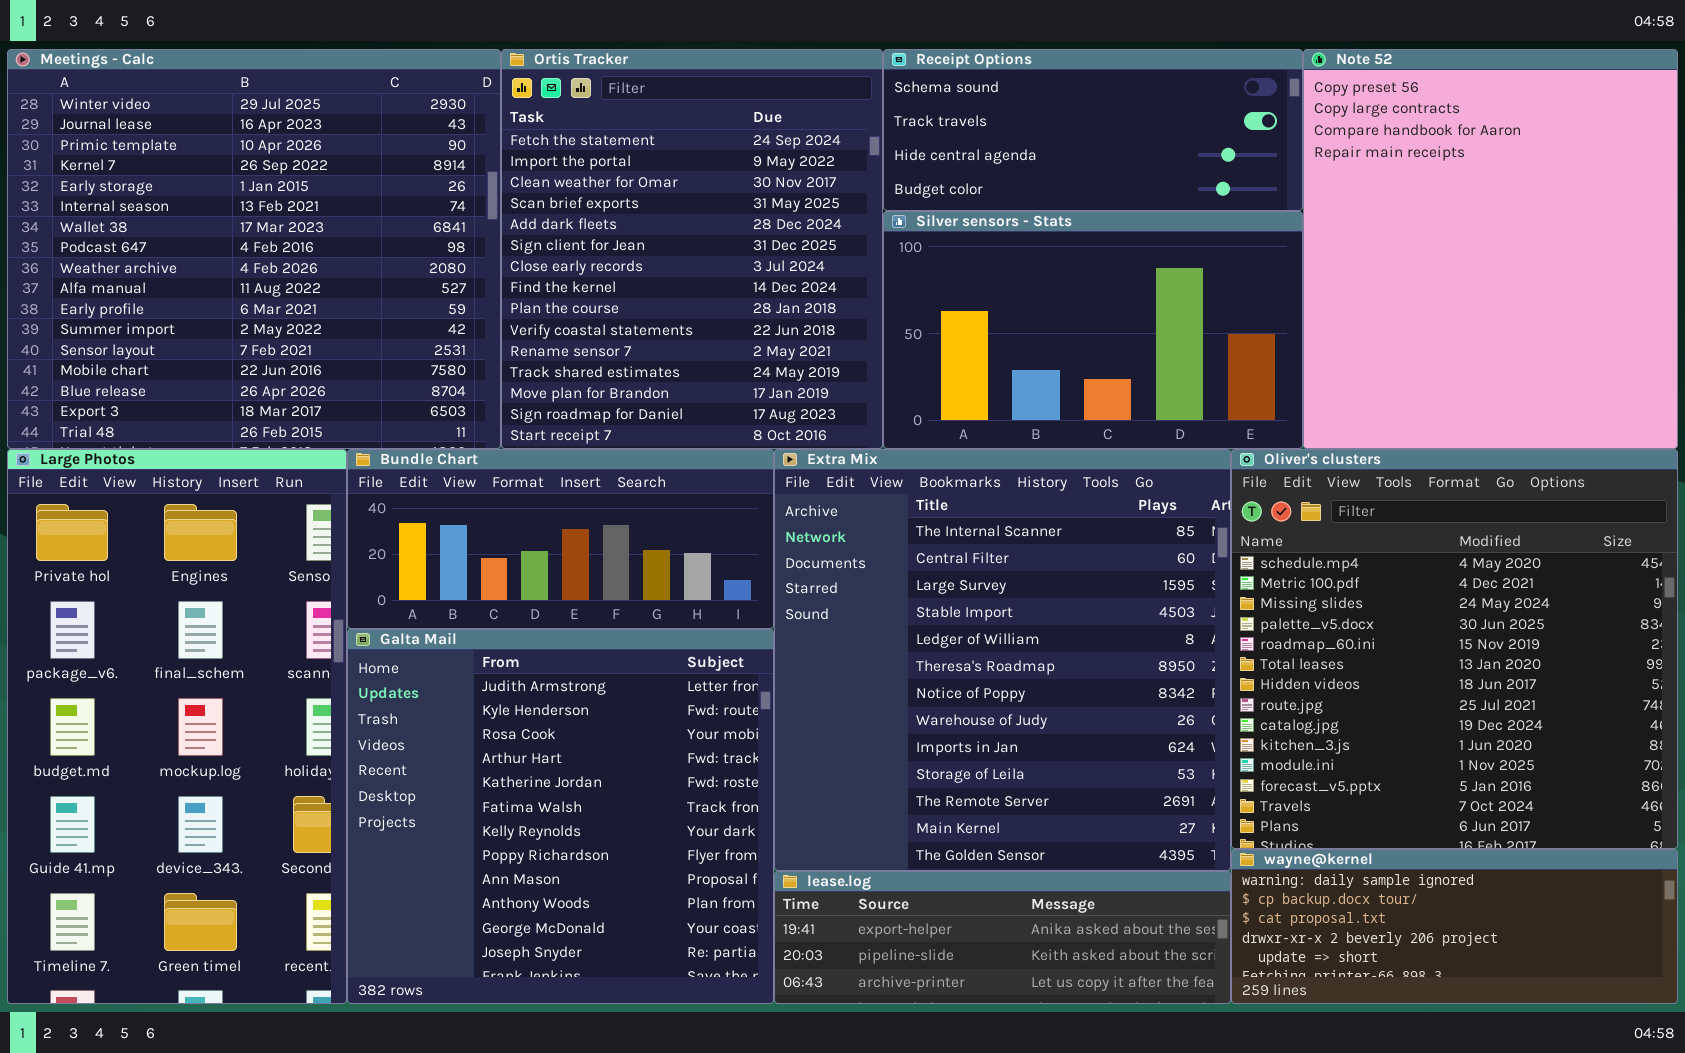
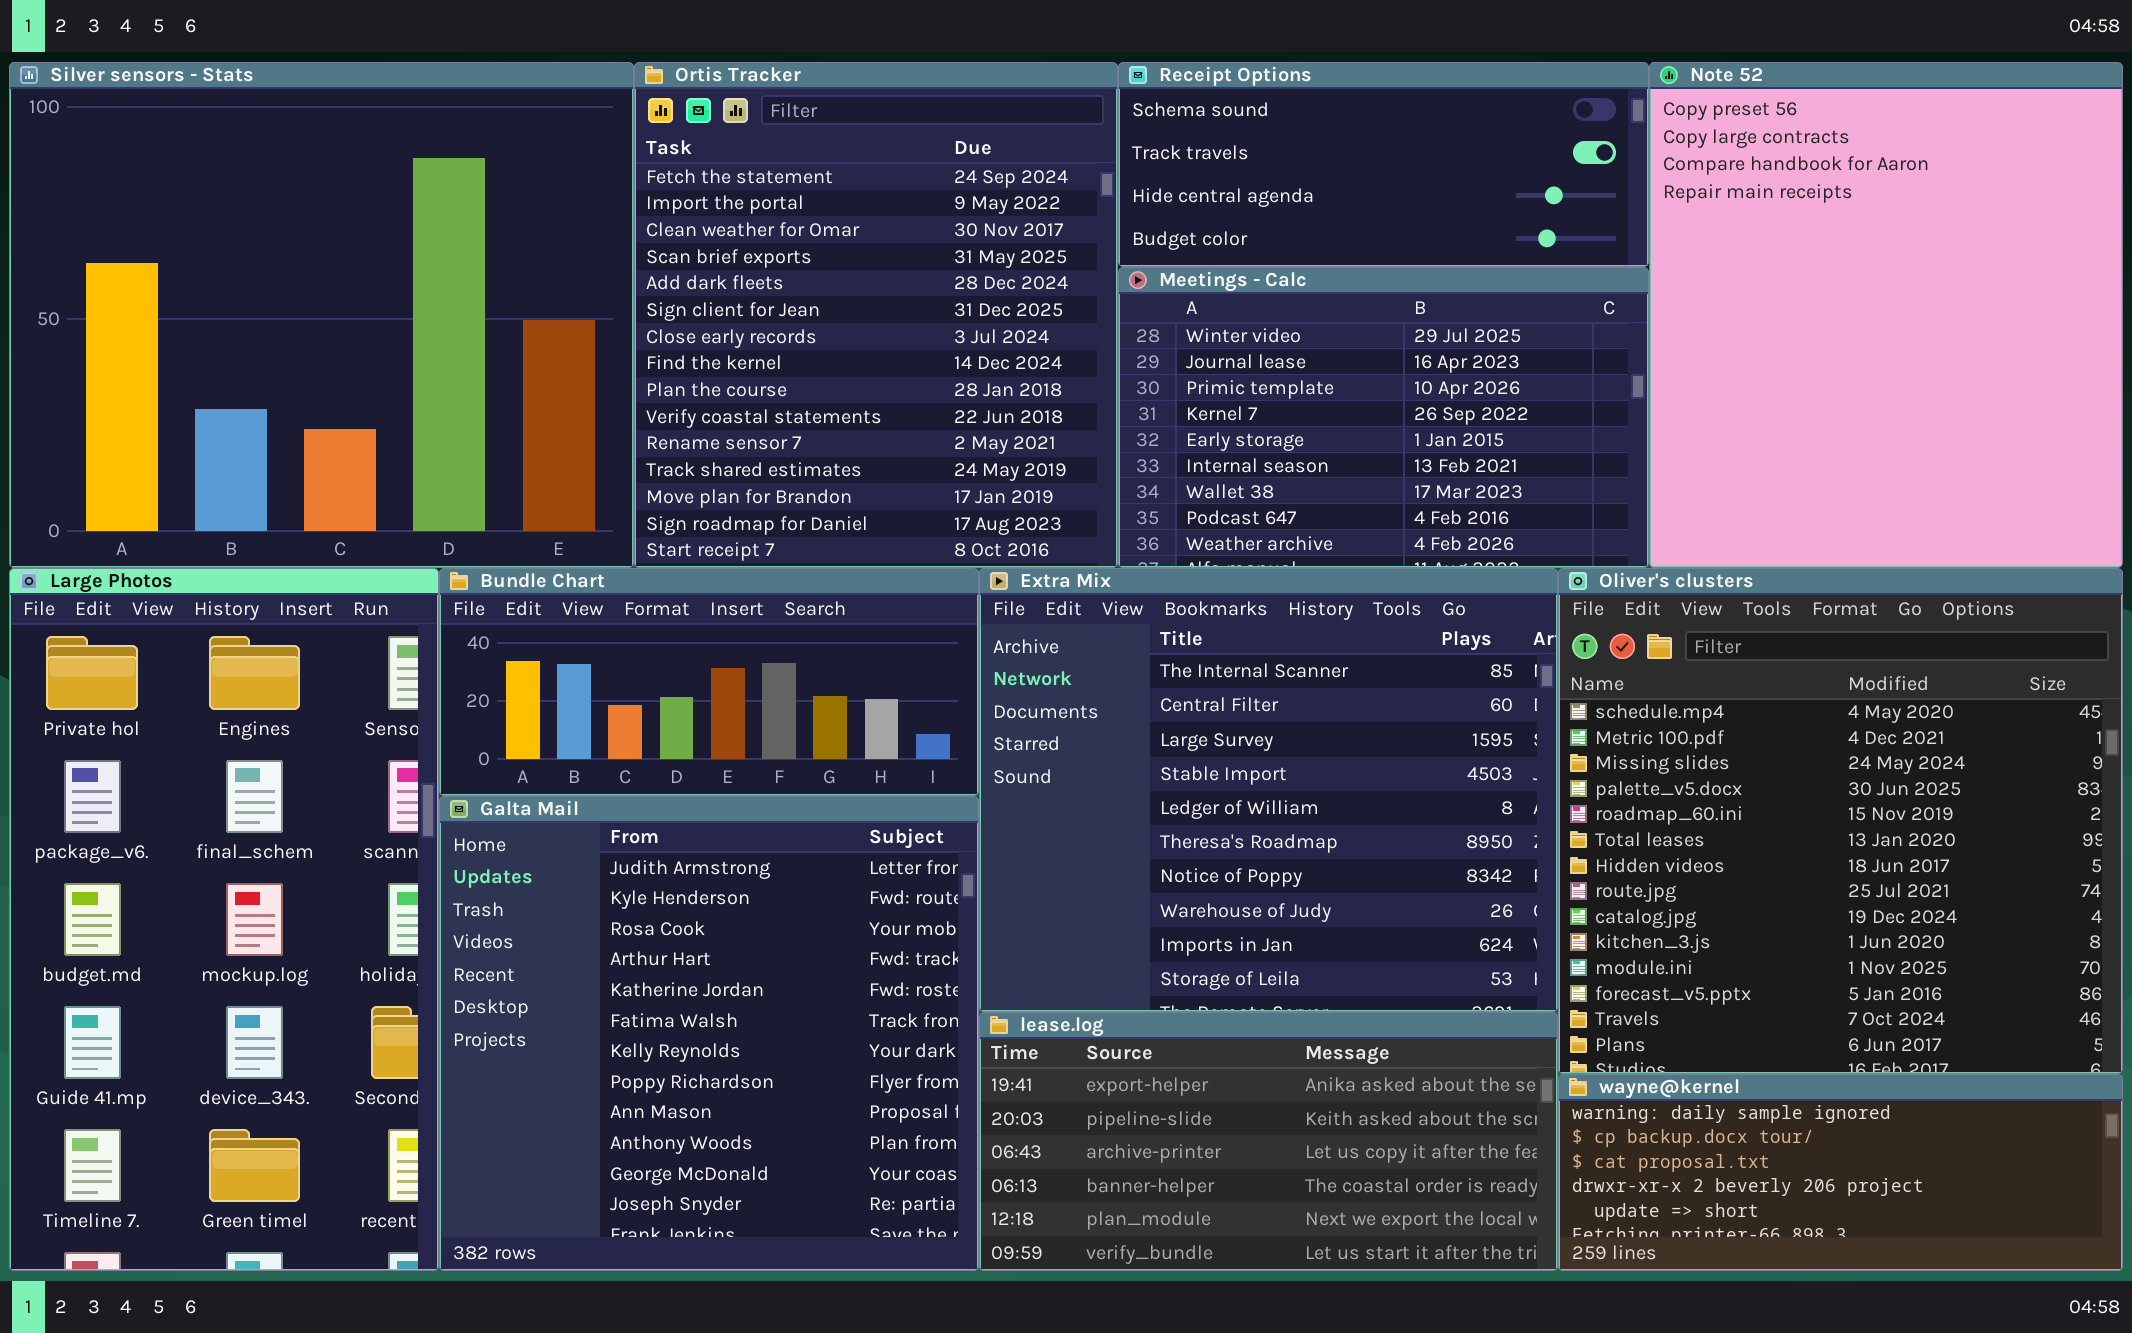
Meetings - Calc: [7,49,501,449] -> [1118,267,1649,568], moved, resized
Silver sensors - Stats: [883,211,1303,449] -> [9,62,634,568], moved, resized
Extra Mix: [774,449,1231,871] -> [979,568,1558,1012], resized
lease.log: [774,871,1231,1004] -> [979,1012,1558,1271], resized

